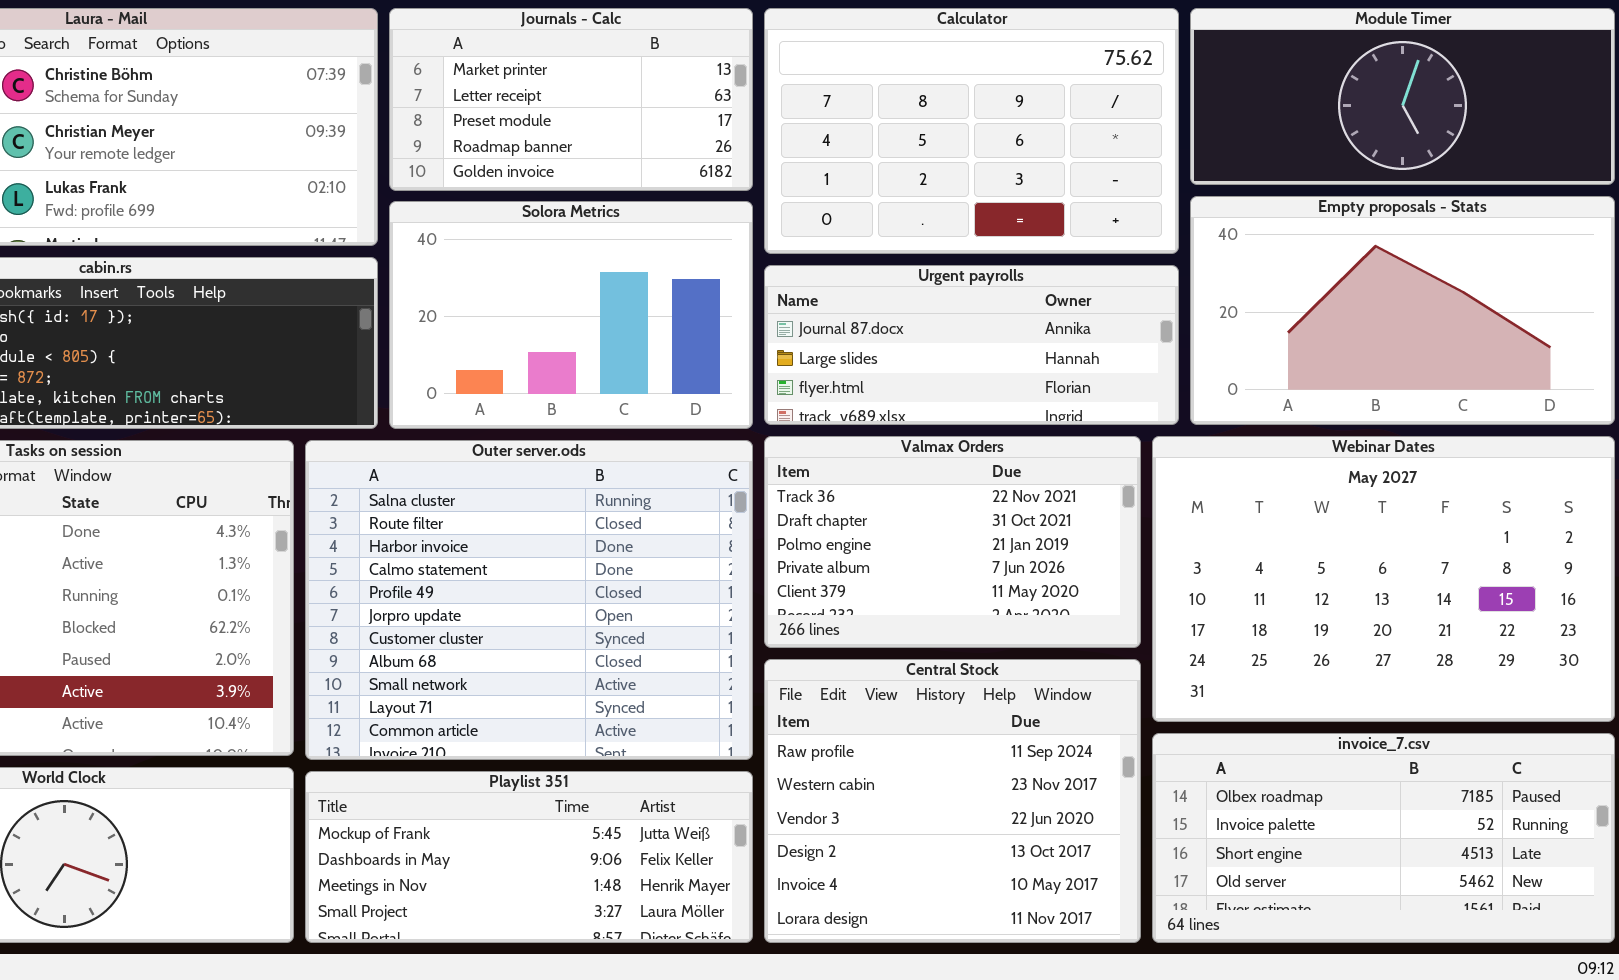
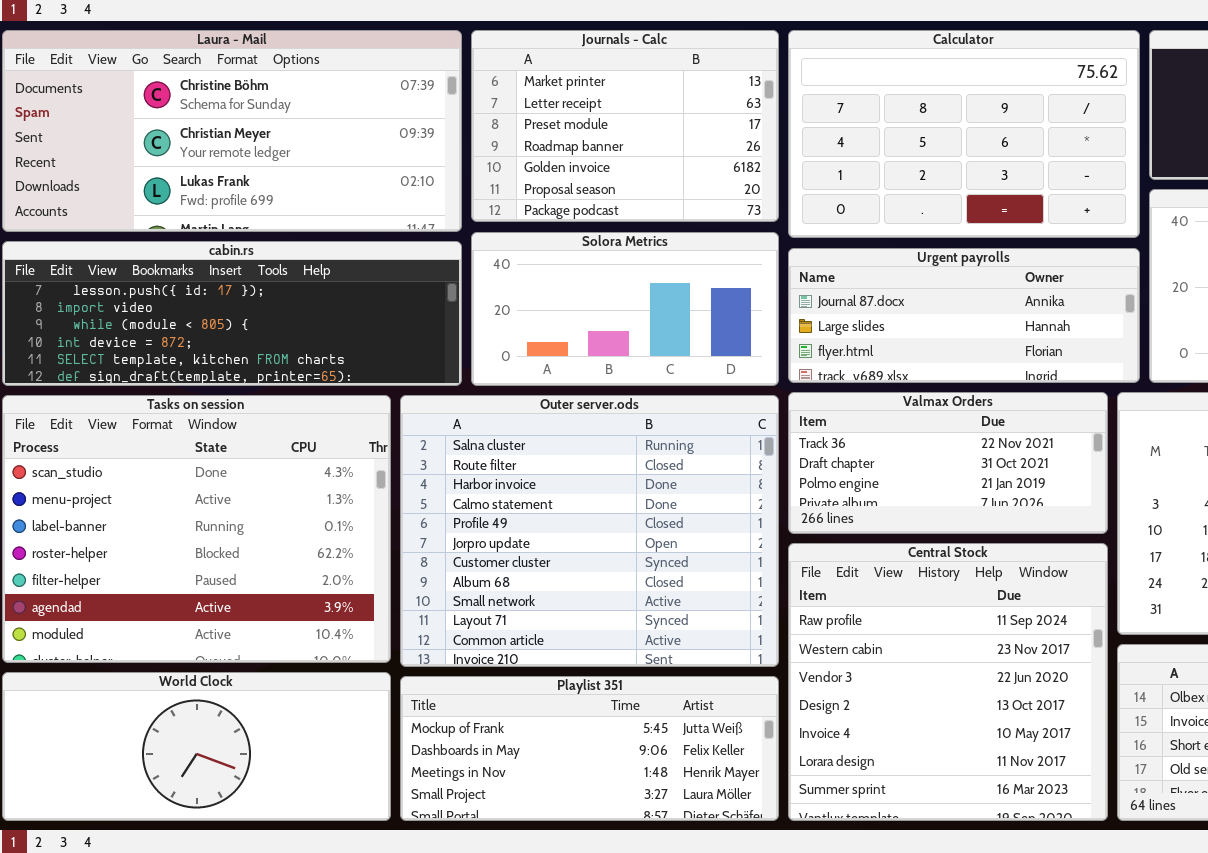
Journals - Calc: [389,8,753,191] -> [471,30,779,222], resized
Solora Metrics: [389,201,753,429] -> [471,232,779,386], resized
Valmax Orders: [764,436,1141,648] -> [788,392,1108,534], resized
Central Stock: [764,659,1141,943] -> [788,543,1108,821], resized

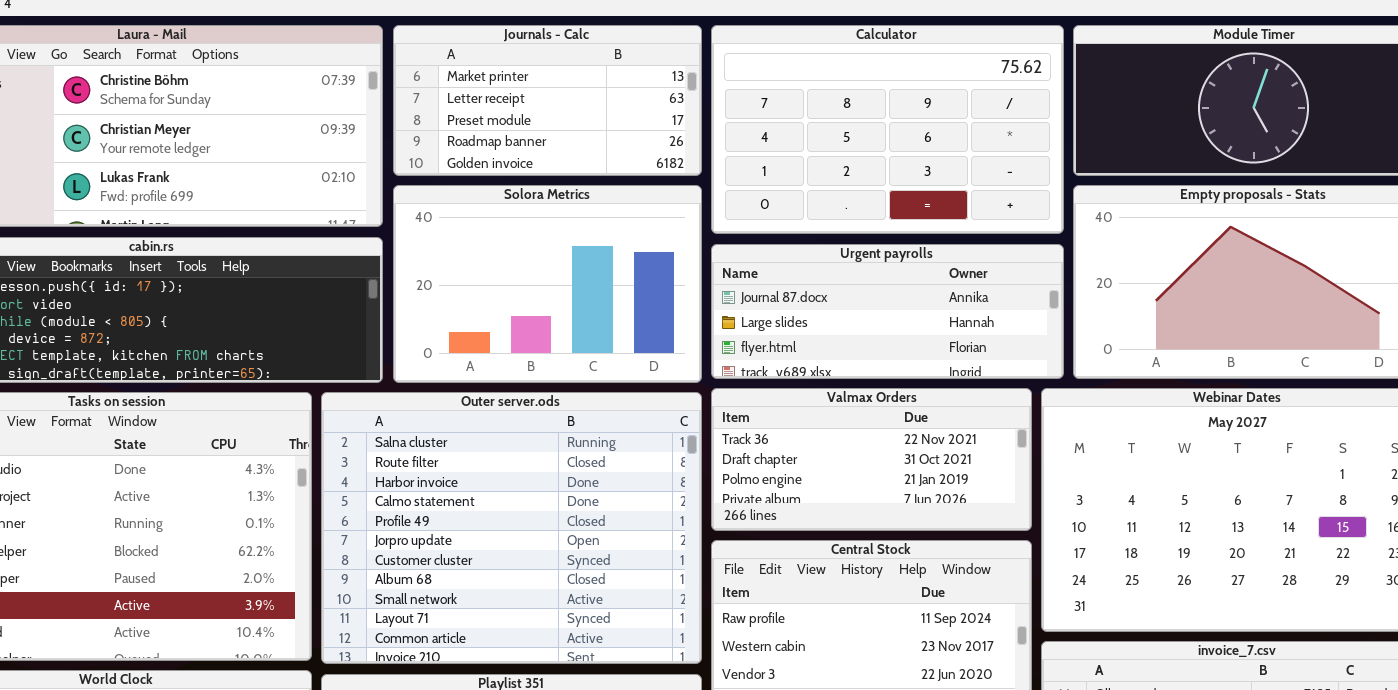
Journals - Calc: [471,30,779,222] -> [393,25,702,176], resized
Solora Metrics: [471,232,779,386] -> [393,185,702,383], resized

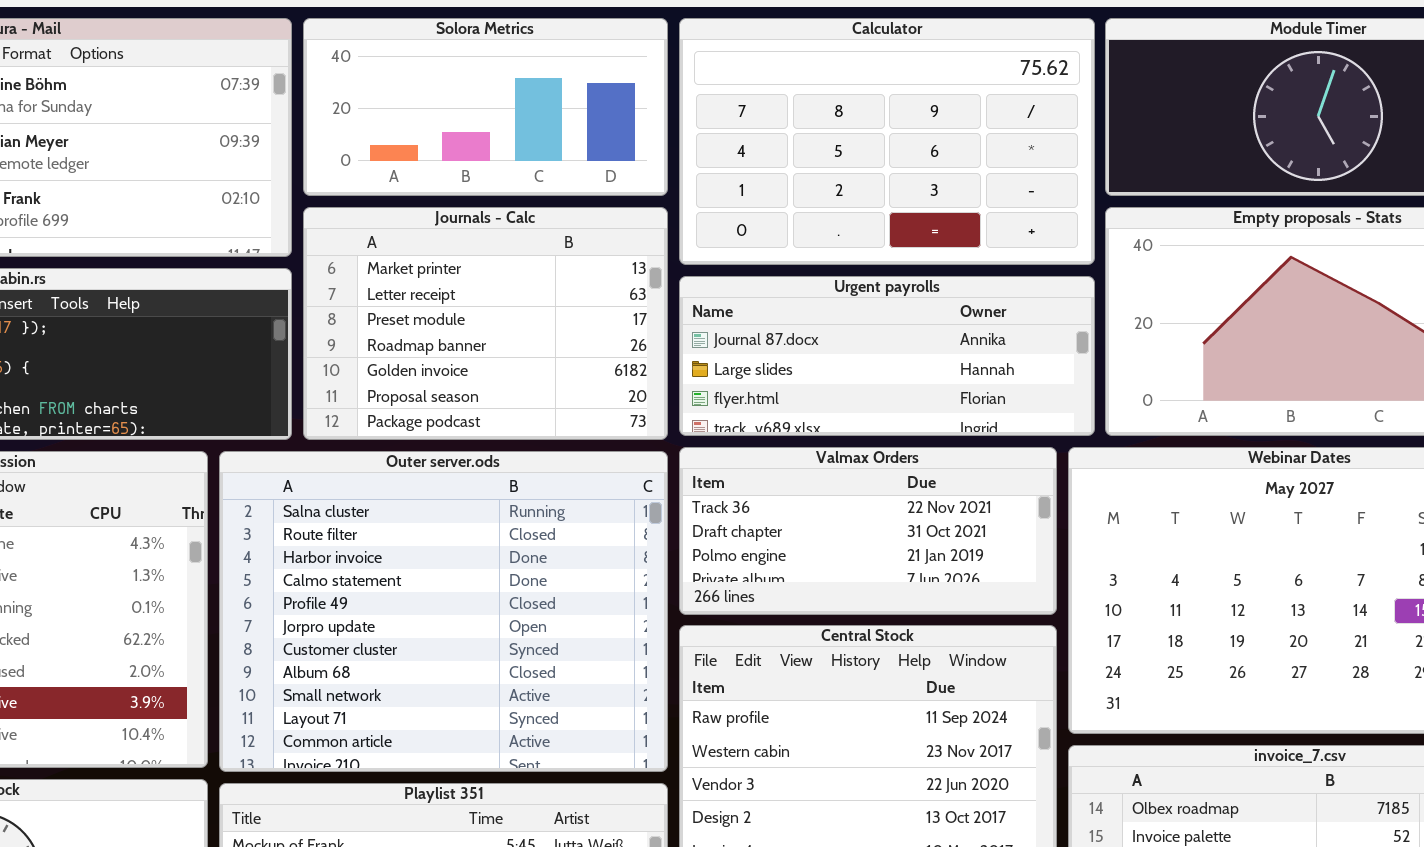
Journals - Calc: [393,25,702,176] -> [303,207,668,440], moved, resized
Solora Metrics: [393,185,702,383] -> [303,18,668,196], moved, resized

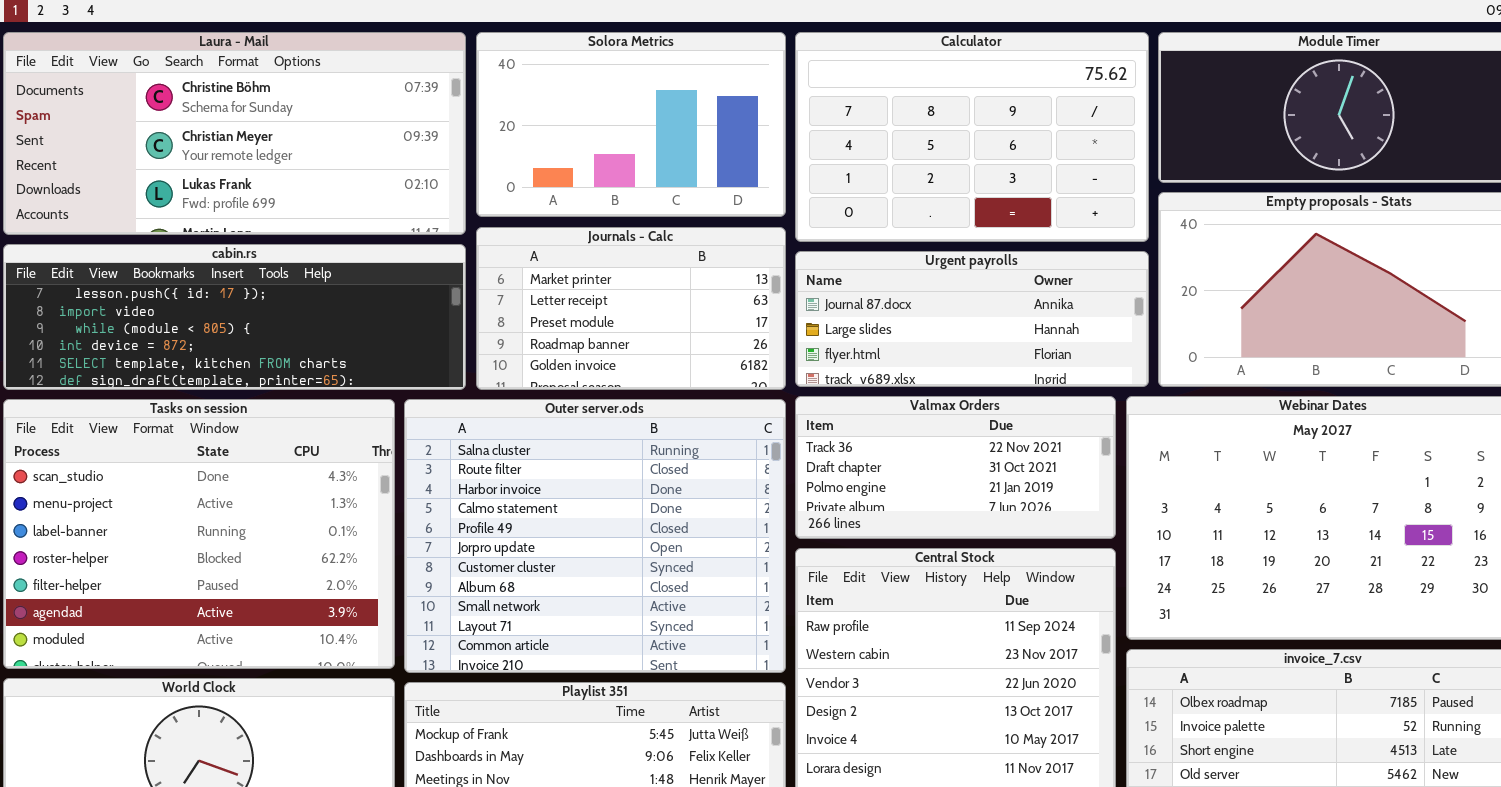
Solora Metrics: [303,18,668,196] -> [476,32,786,217], resized
Journals - Calc: [303,207,668,440] -> [476,227,786,390], resized

